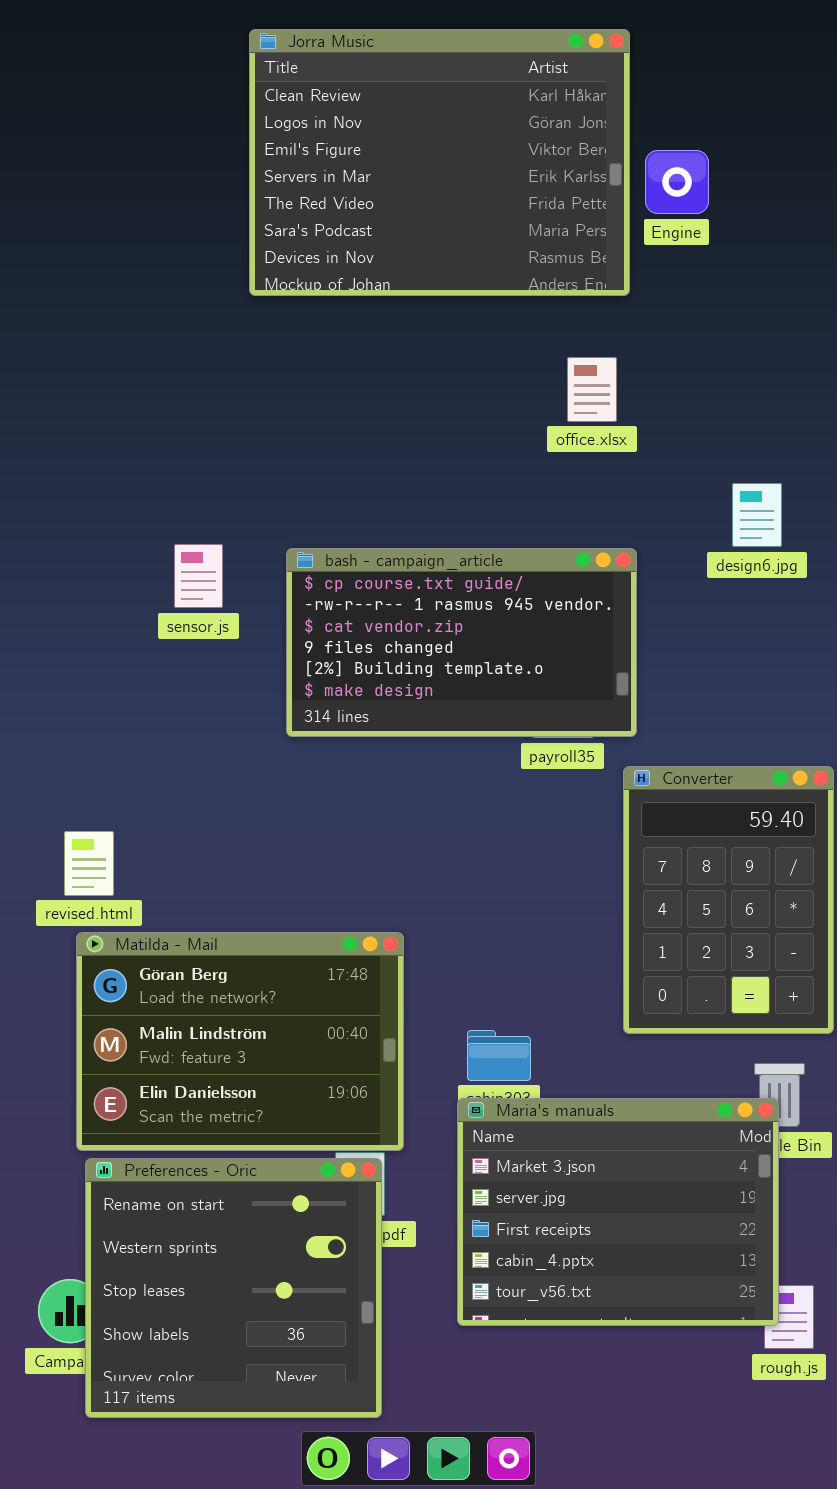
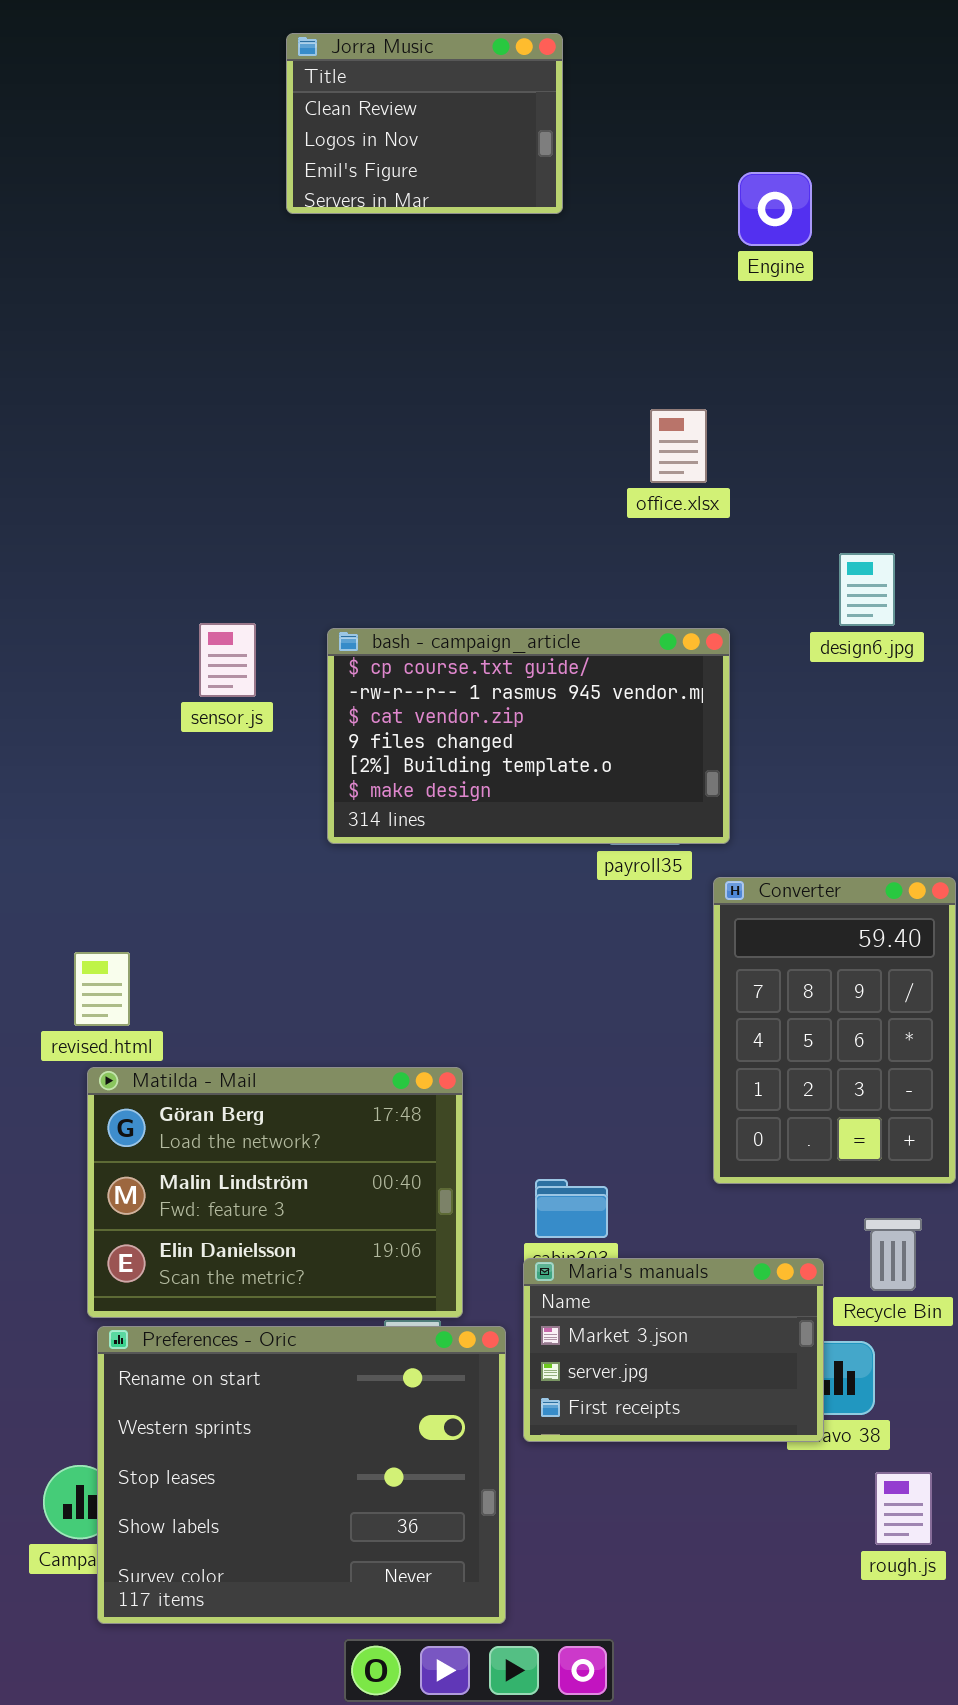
Jorra Music: [249,29,630,296] -> [286,33,563,214], resized
Maria's manuals: [457,1098,779,1326] -> [523,1258,824,1442], resized
Preferences - Oric: [85,1158,382,1418] -> [97,1326,506,1624], resized

